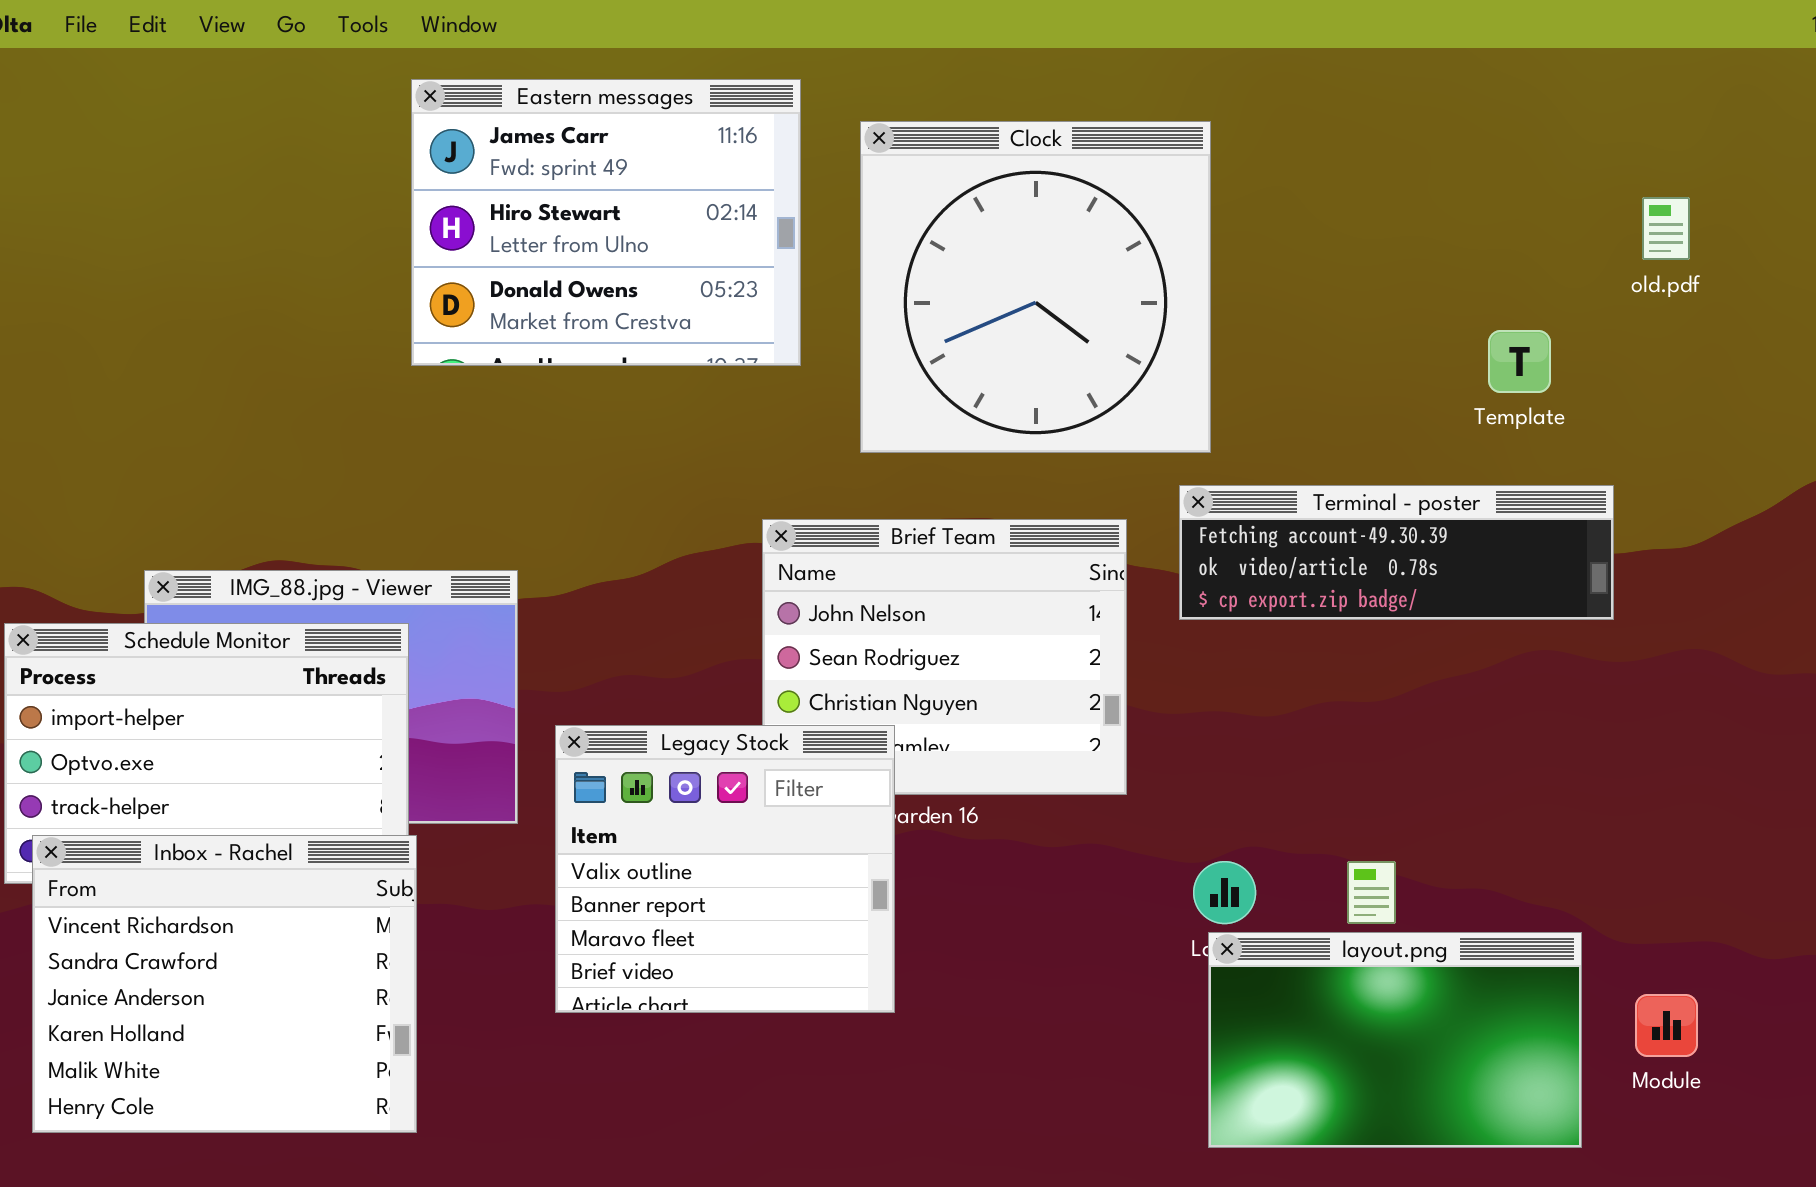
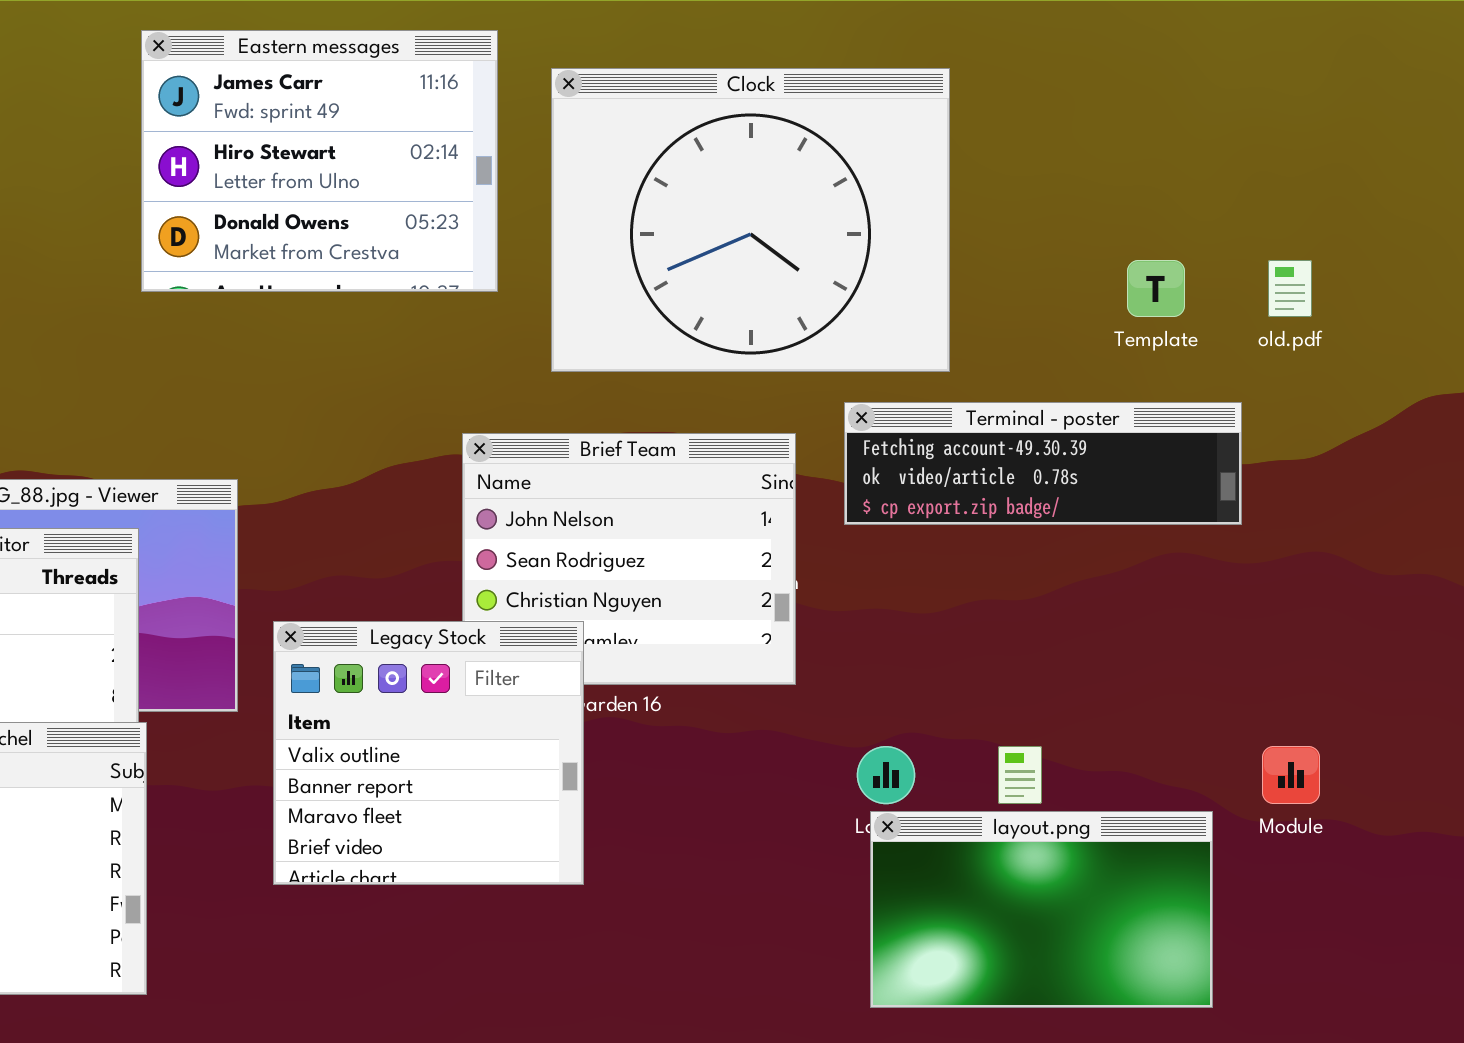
Clock: [860,121,1211,453] -> [551,68,950,372], resized
old.pdf: [1642,197,1690,260] -> [1268,260,1312,317], moved
Module: [1635,994,1698,1057] -> [1262,746,1320,804], moved

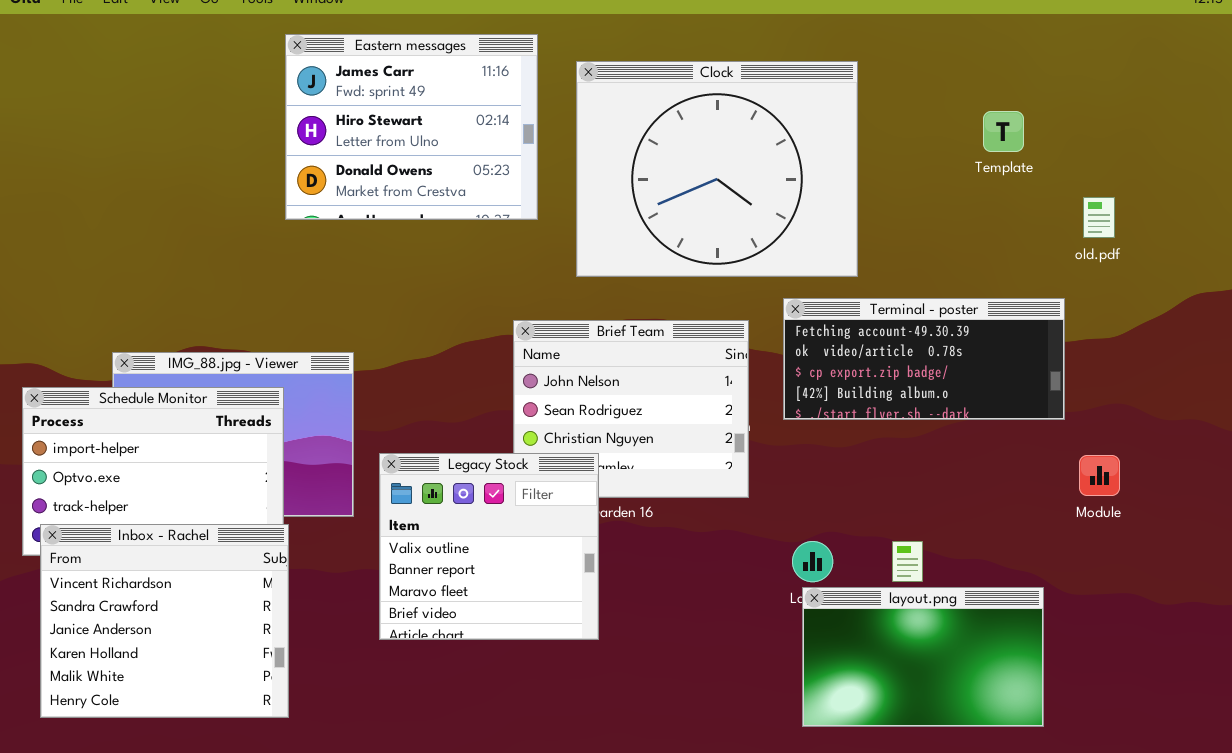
Template: [1127,260,1185,317] -> [983,111,1024,152], moved
Terminal - poster: [844,402,1242,525] -> [783,298,1065,420], resized
Module: [1262,746,1320,804] -> [1079,455,1120,496], moved

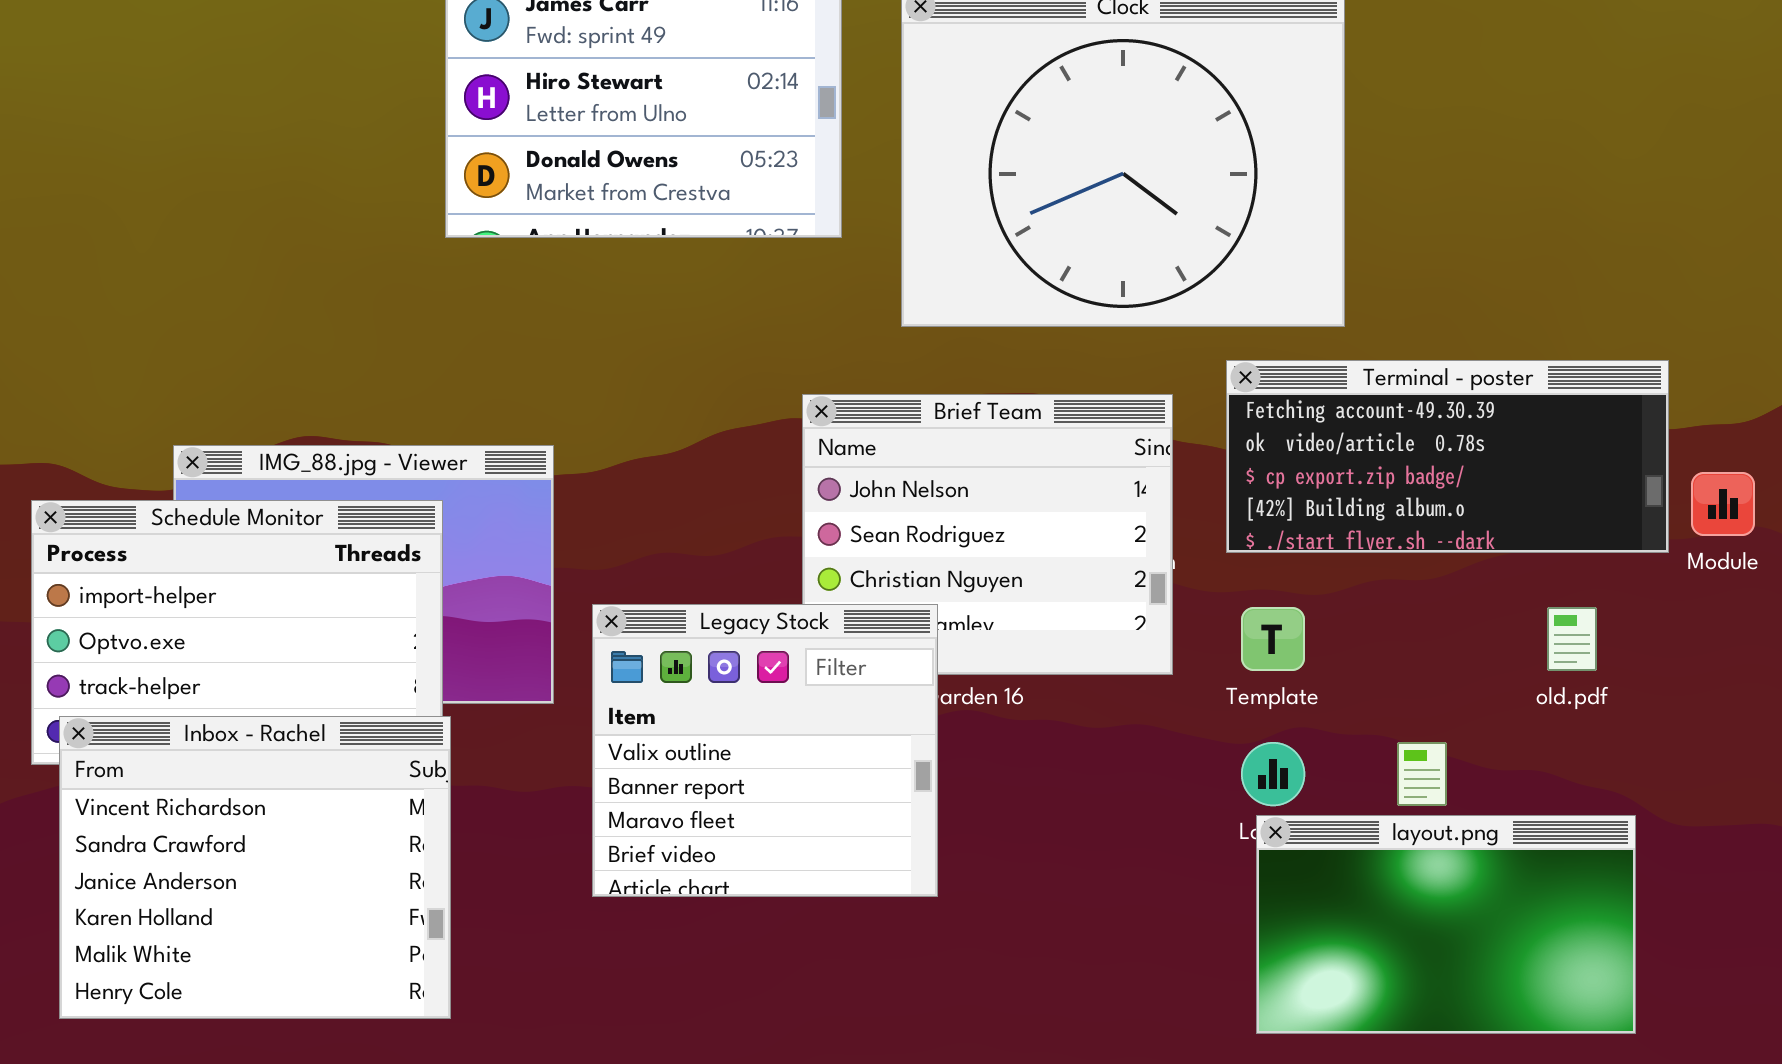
Template: [983,111,1024,152] -> [1241,607,1305,671], moved
old.pdf: [1083,197,1115,238] -> [1547,607,1597,671], moved
Module: [1079,455,1120,496] -> [1691,472,1755,536], moved

